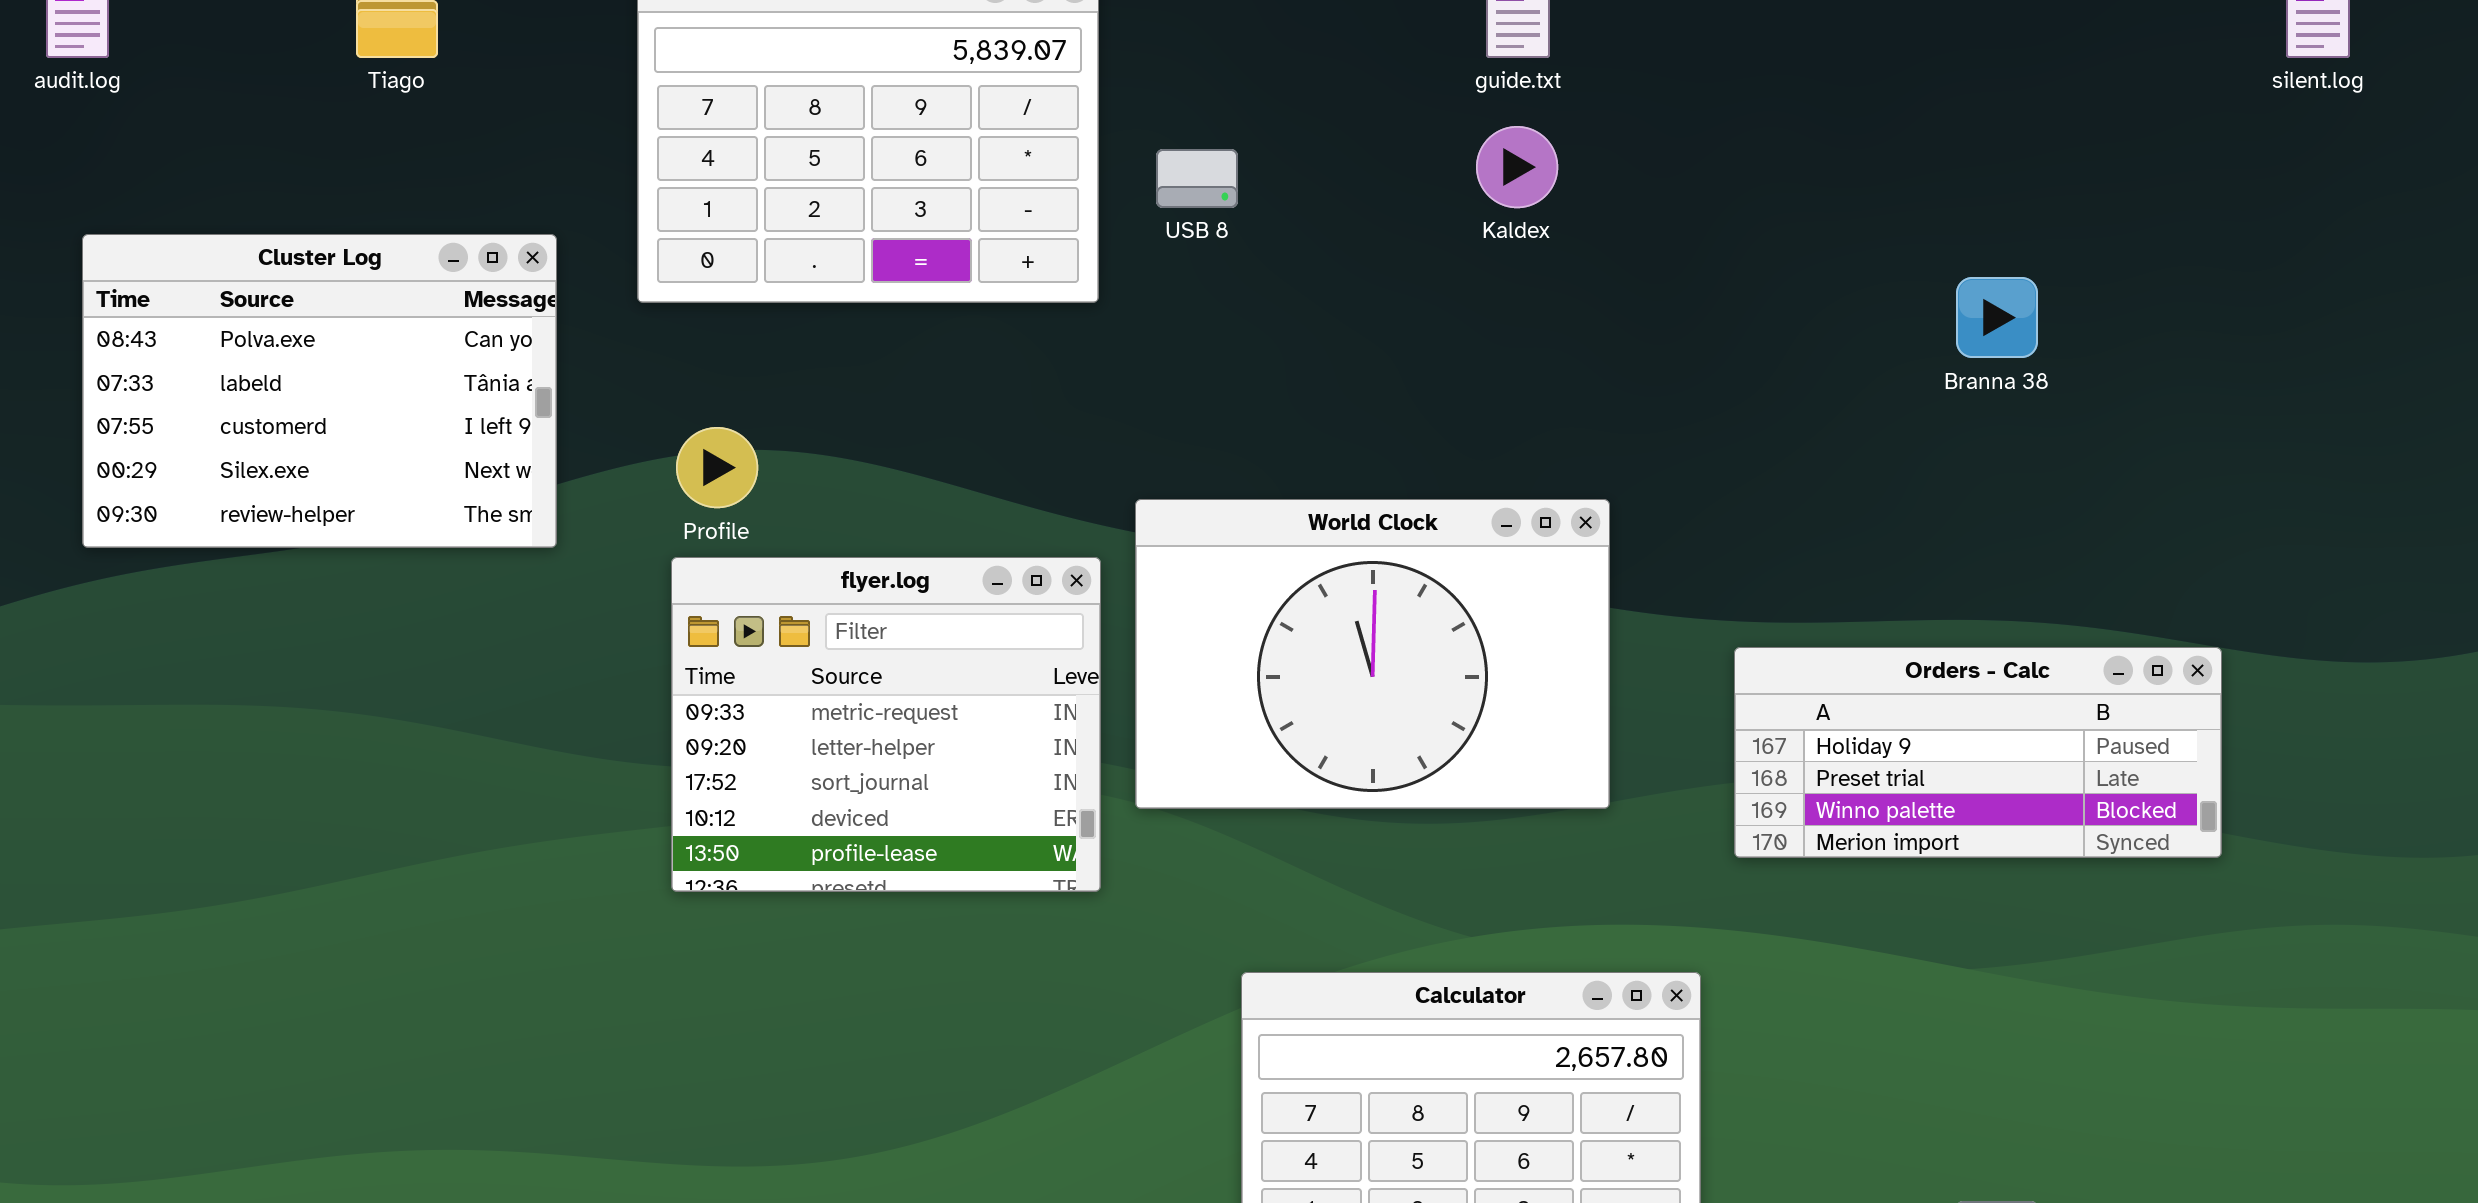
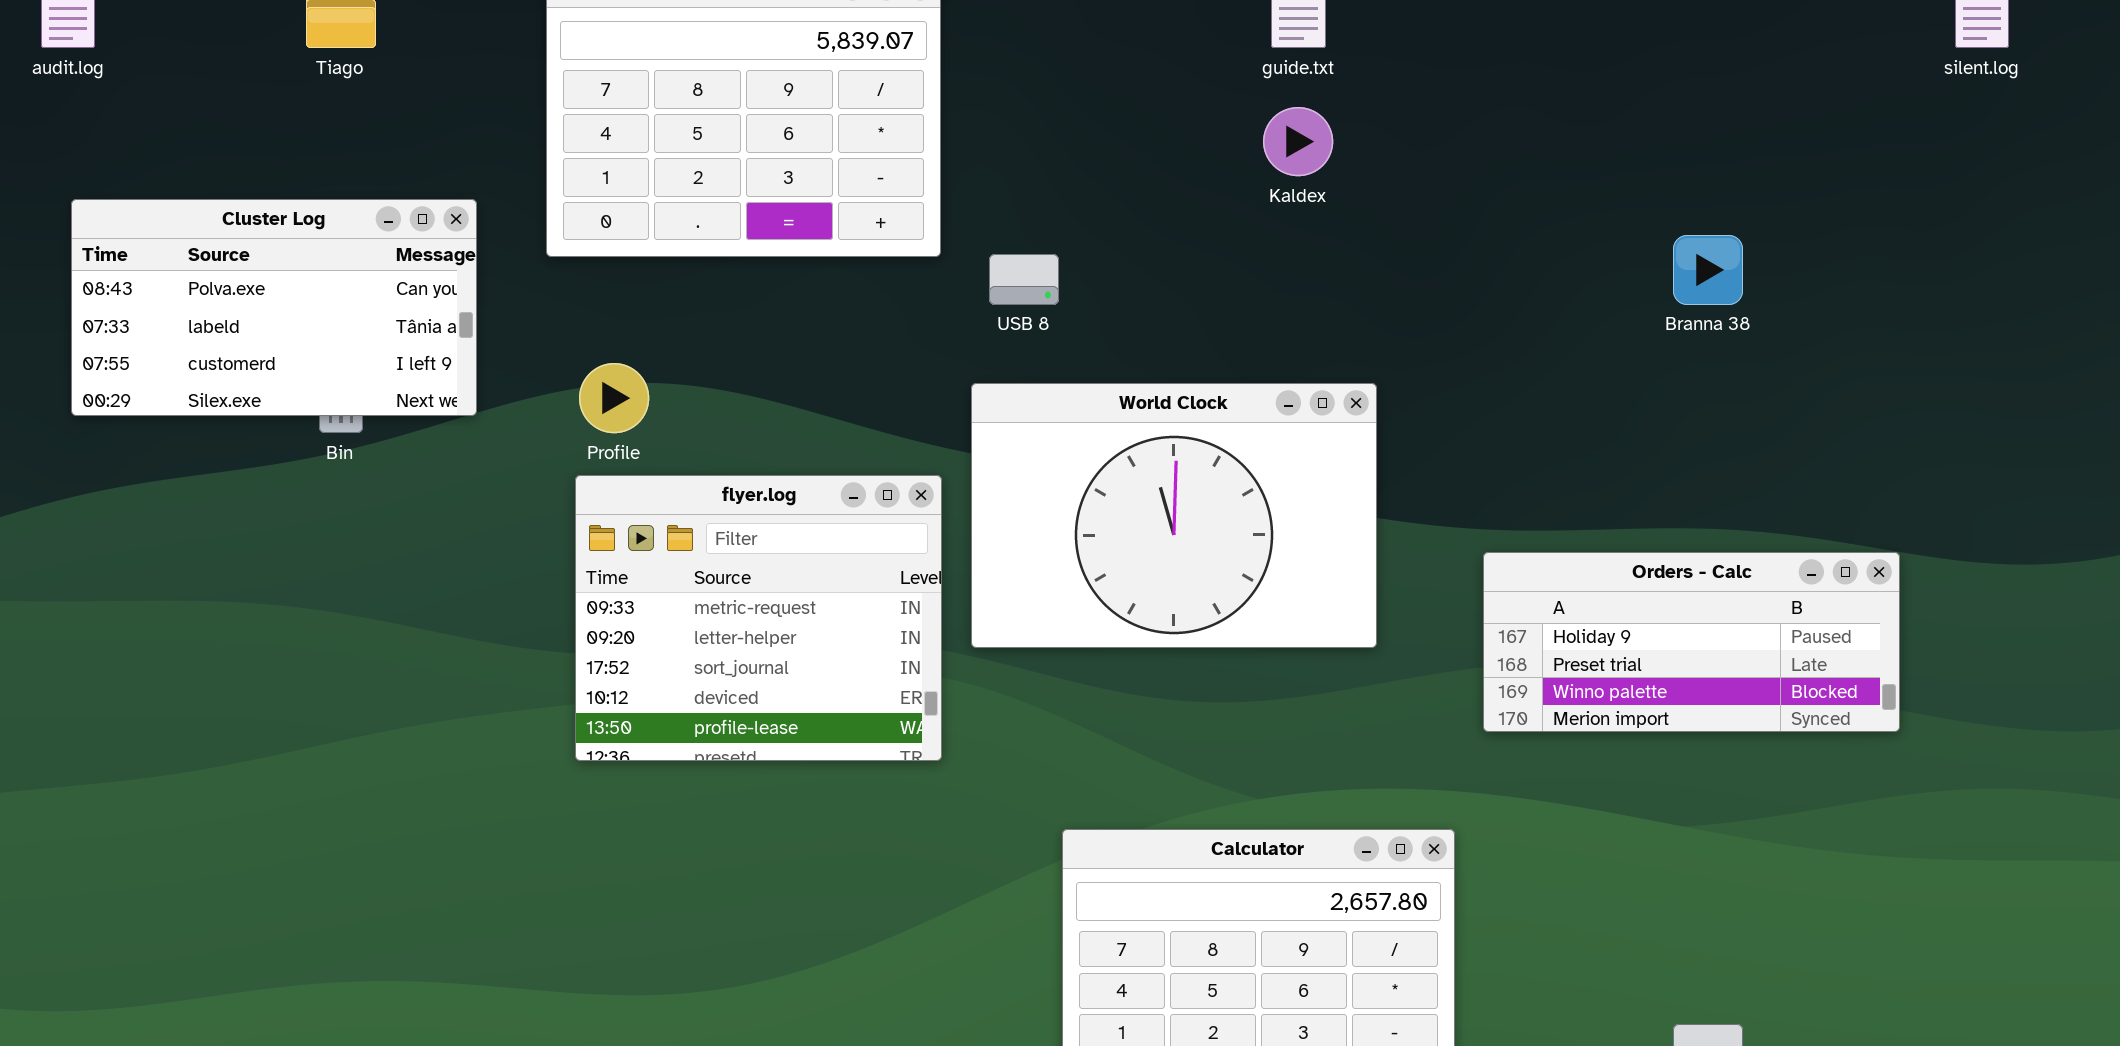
USB 8: [1156,149,1238,208] -> [989,254,1059,305], moved
Cluster Log: [82,234,557,548] -> [71,199,477,416], resized
World Clock: [1135,499,1610,809] -> [971,383,1377,648], moved

